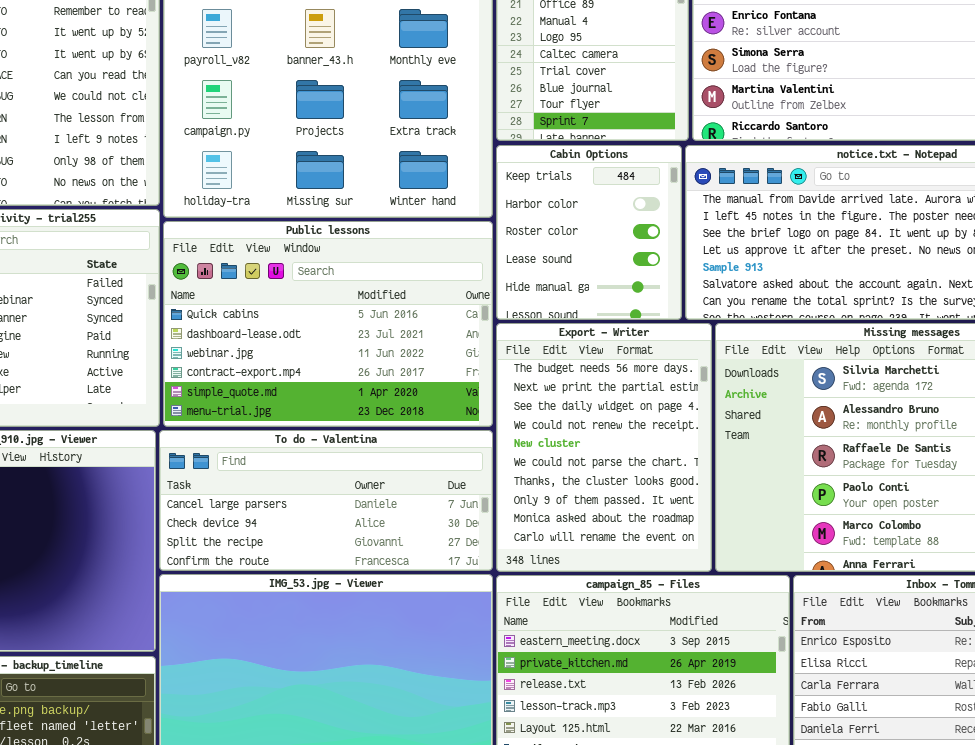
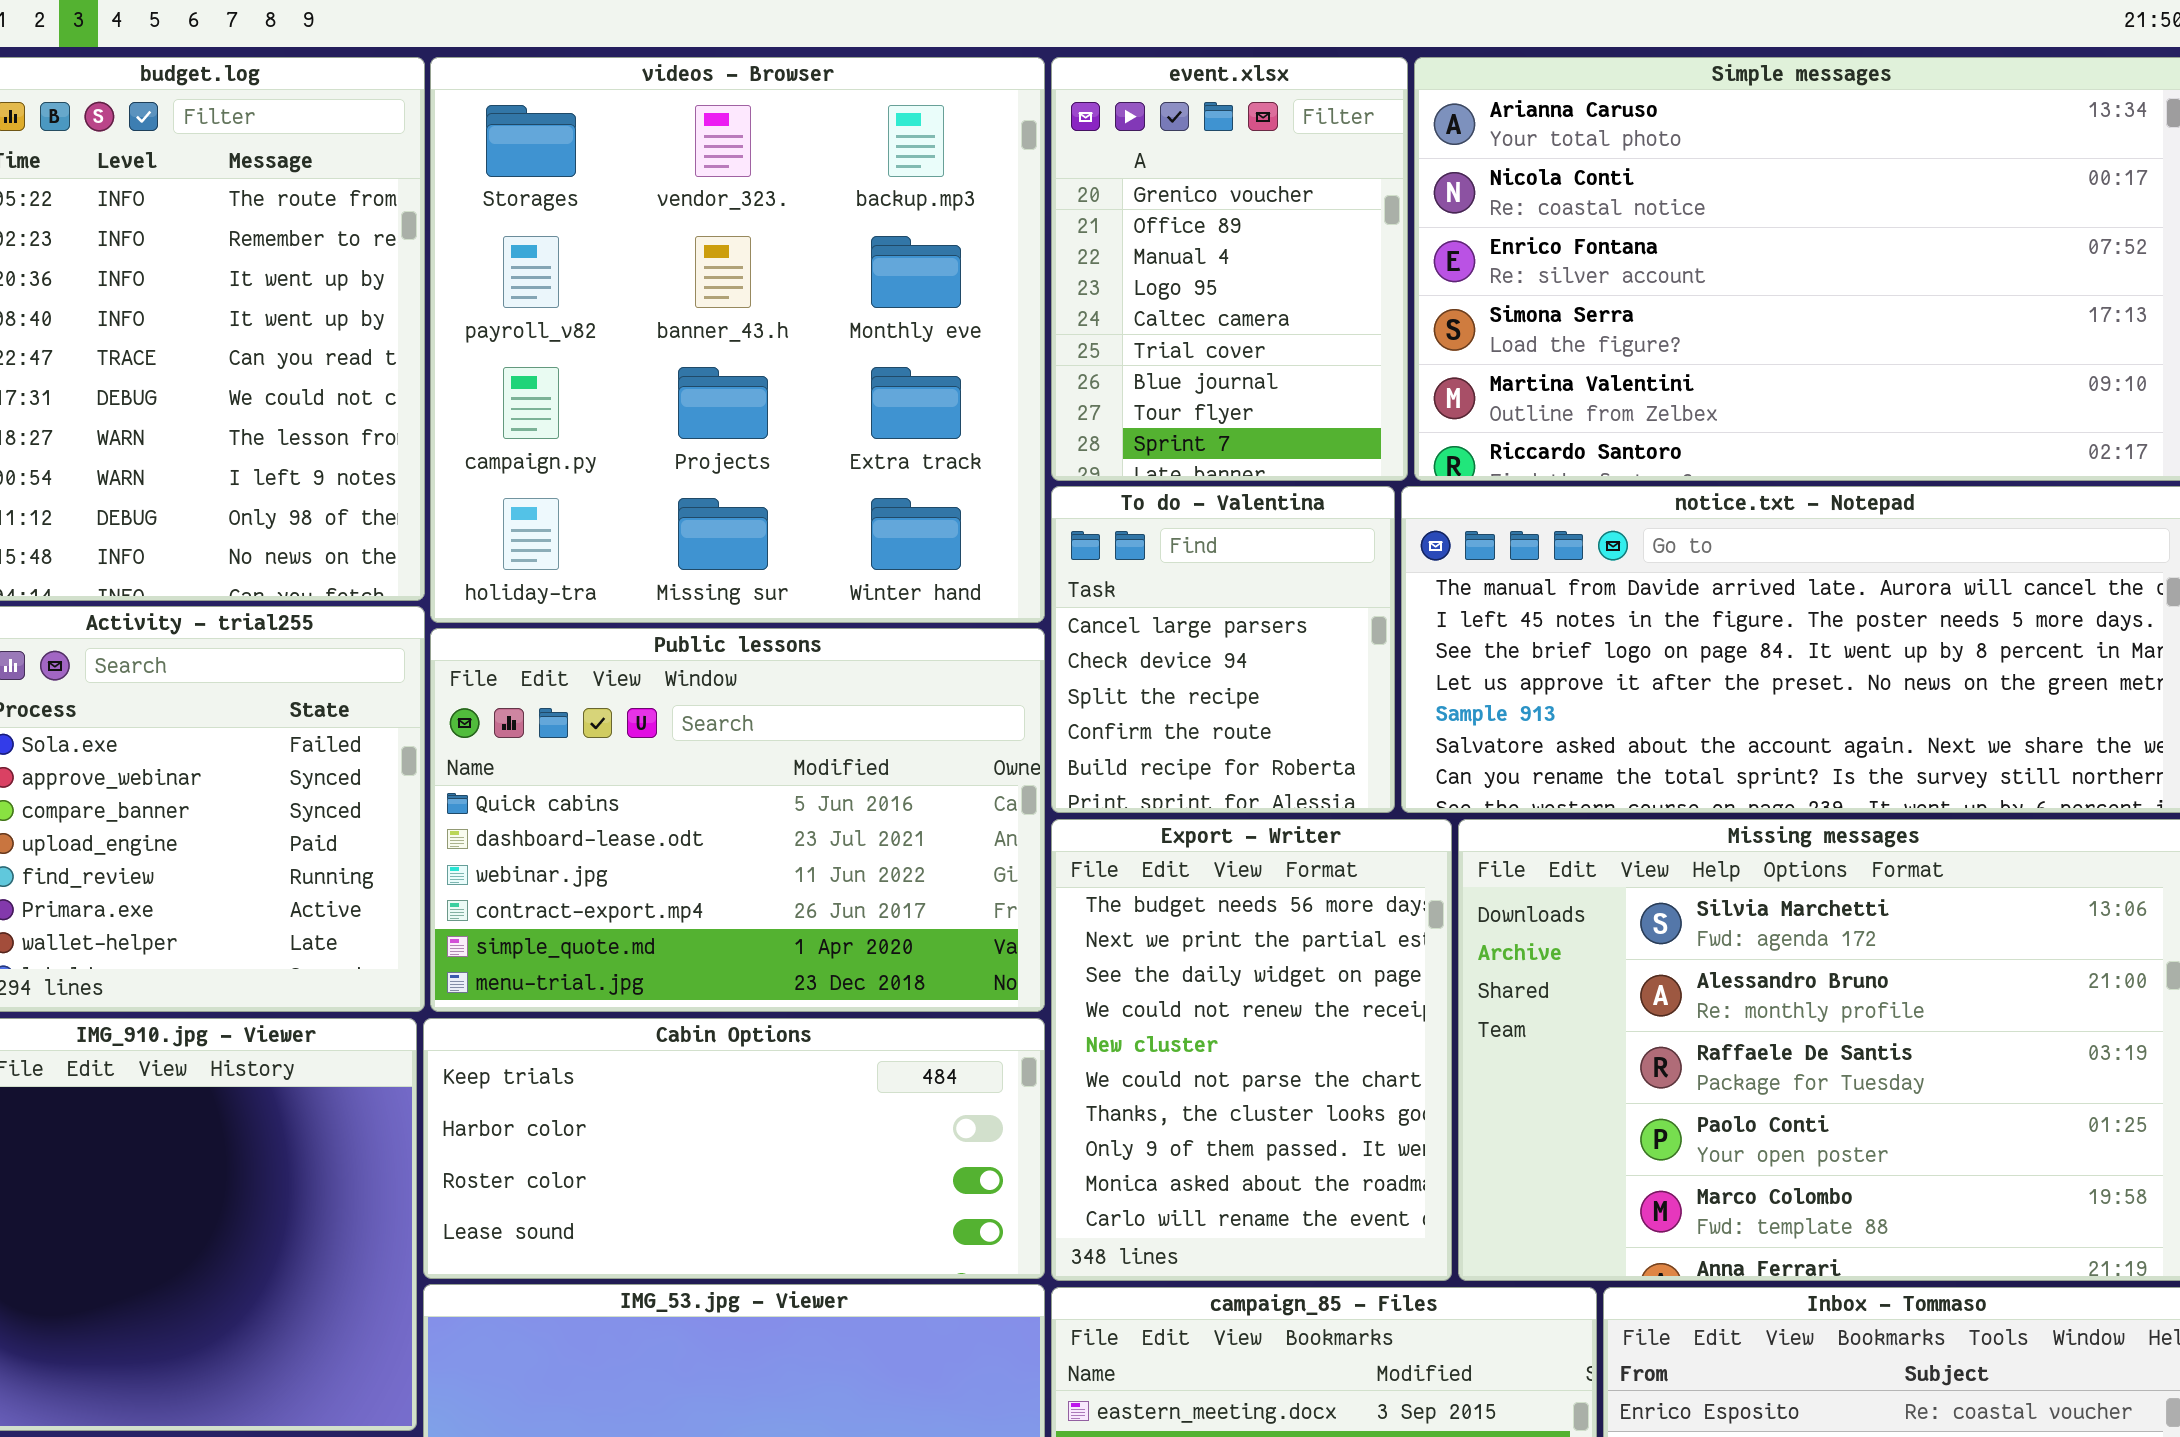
Cabin Options: [496,145,682,320] -> [423,1018,1045,1279], moved, resized
To do - Valentina: [159,430,493,571] -> [1051,486,1395,813], moved, resized

